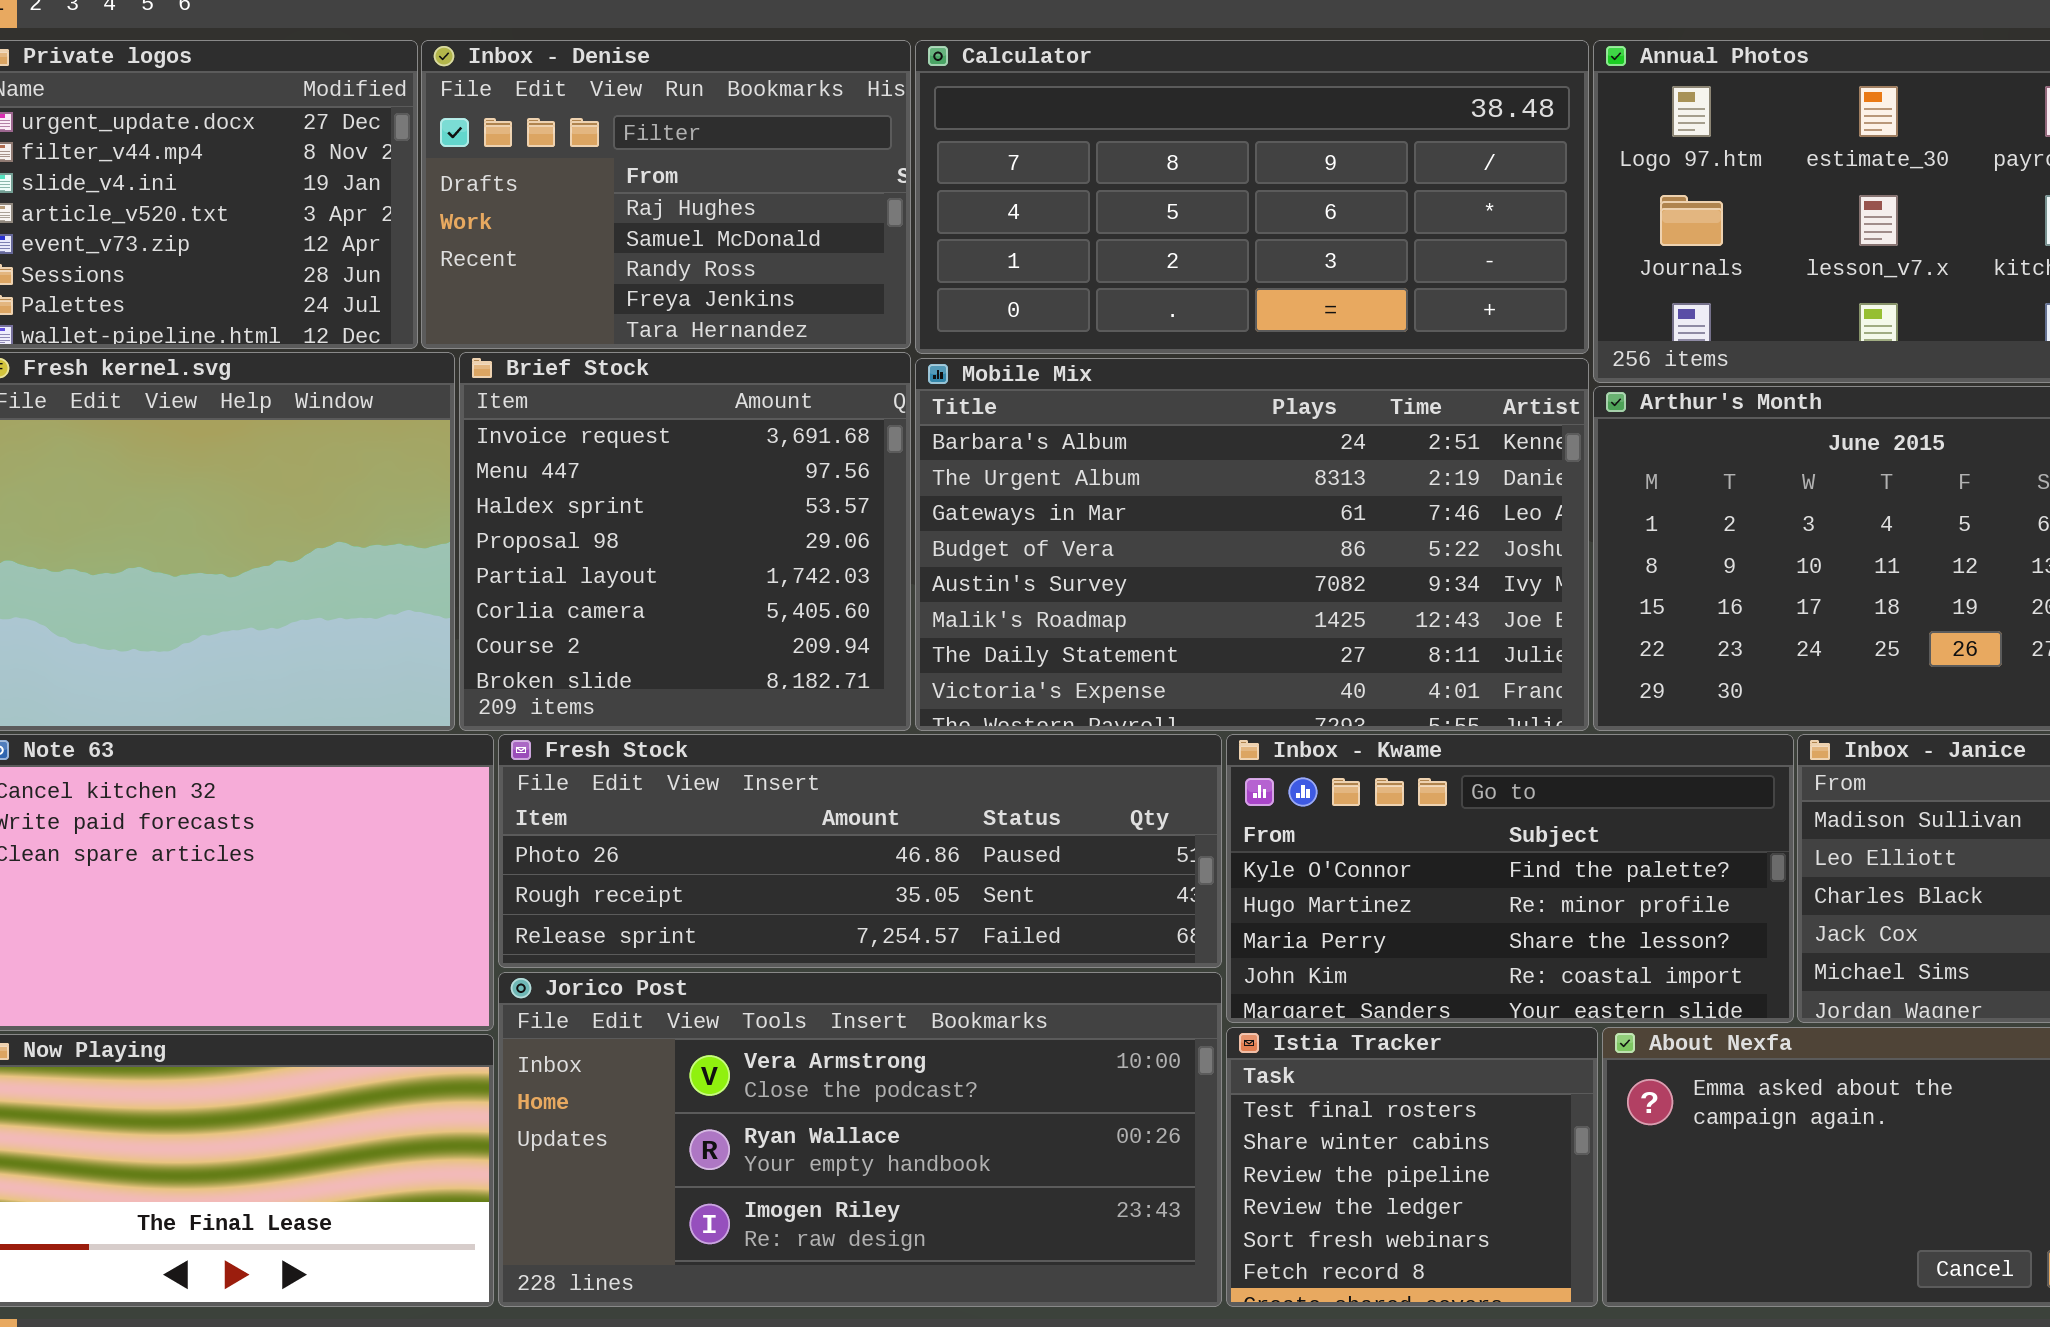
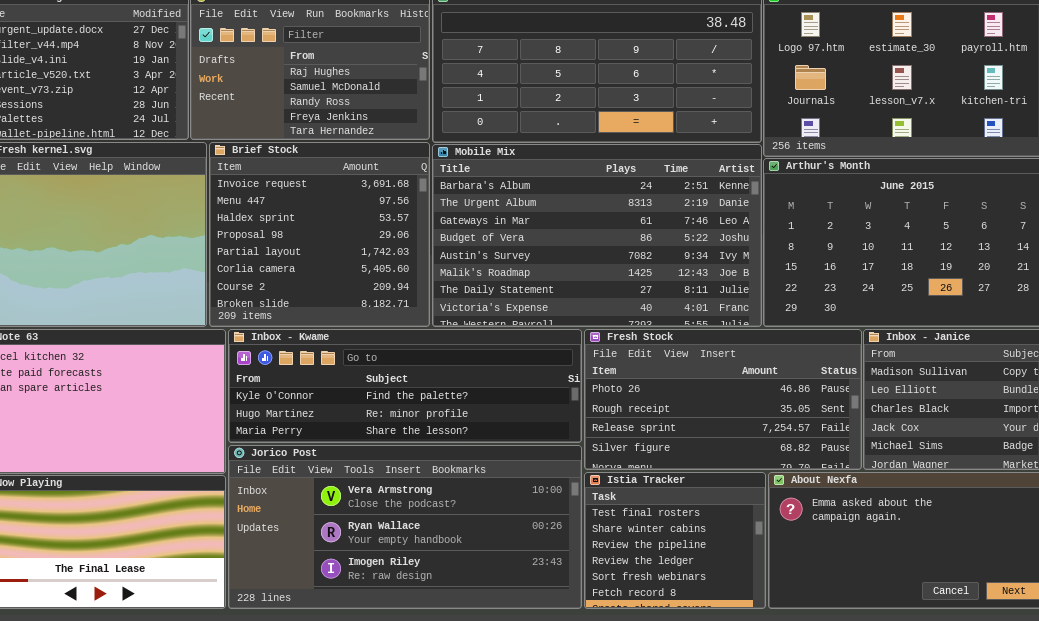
Fresh Stock: [498,734,1222,968] -> [584,329,862,470], moved, resized
Inbox - Kwame: [1226,734,1794,1023] -> [228,329,582,443], moved, resized

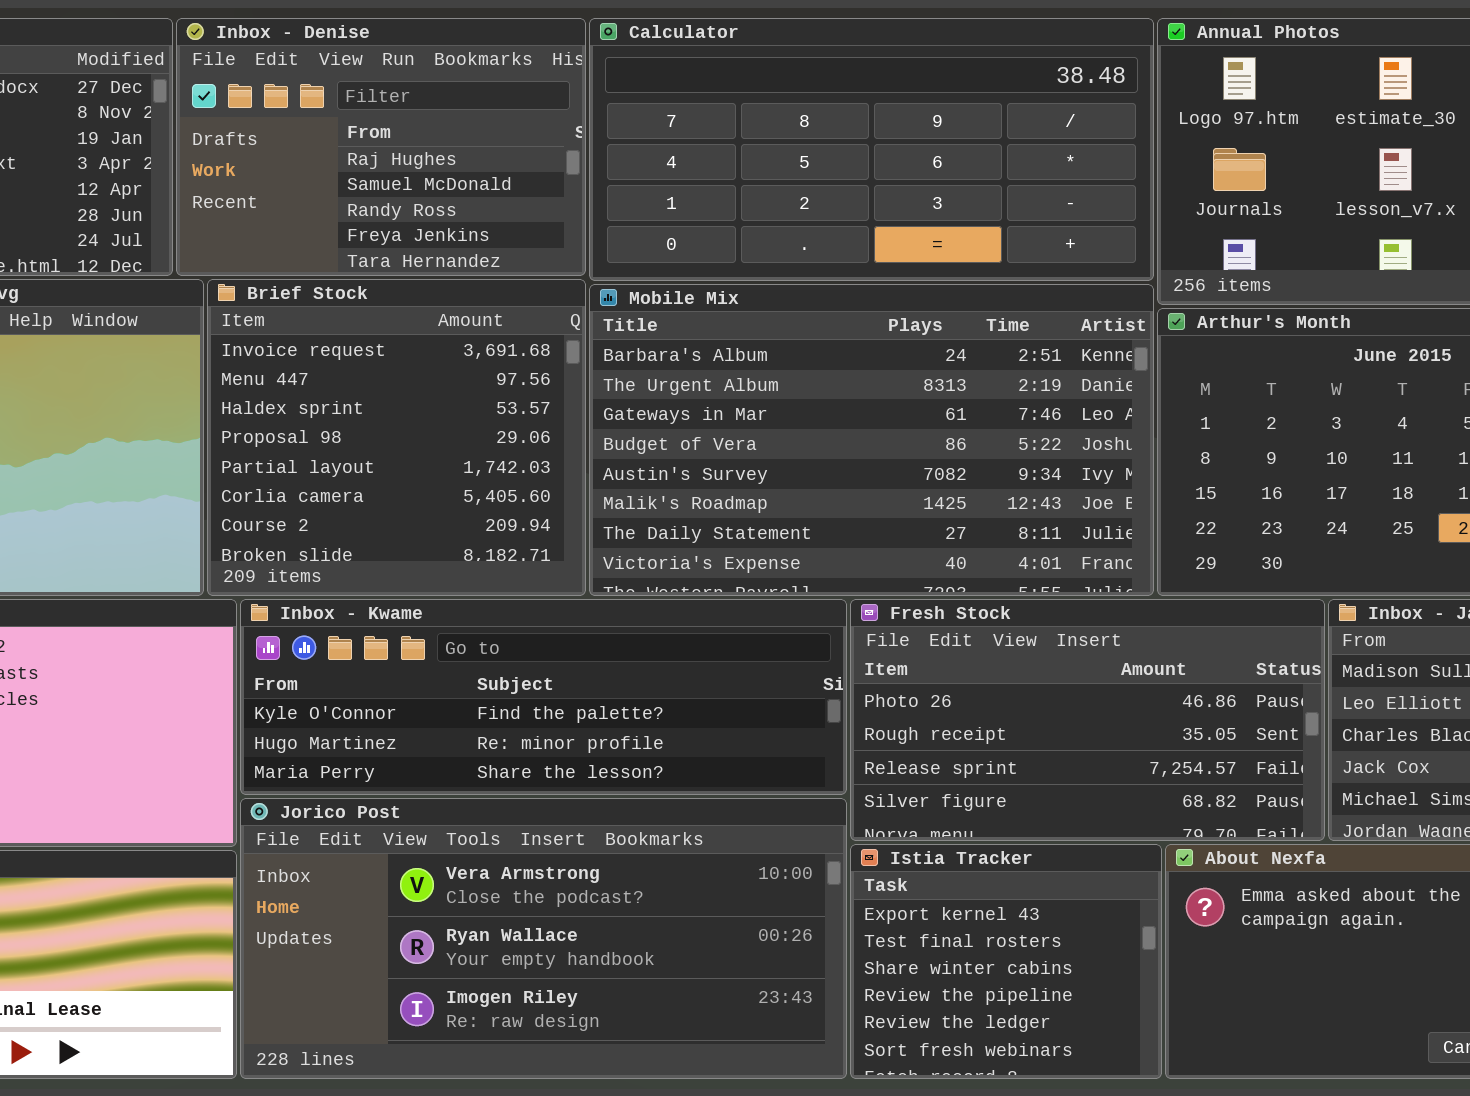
Istia Tracker: [584,472,766,609] -> [850,844,1162,1079], scrolled up 1 row

